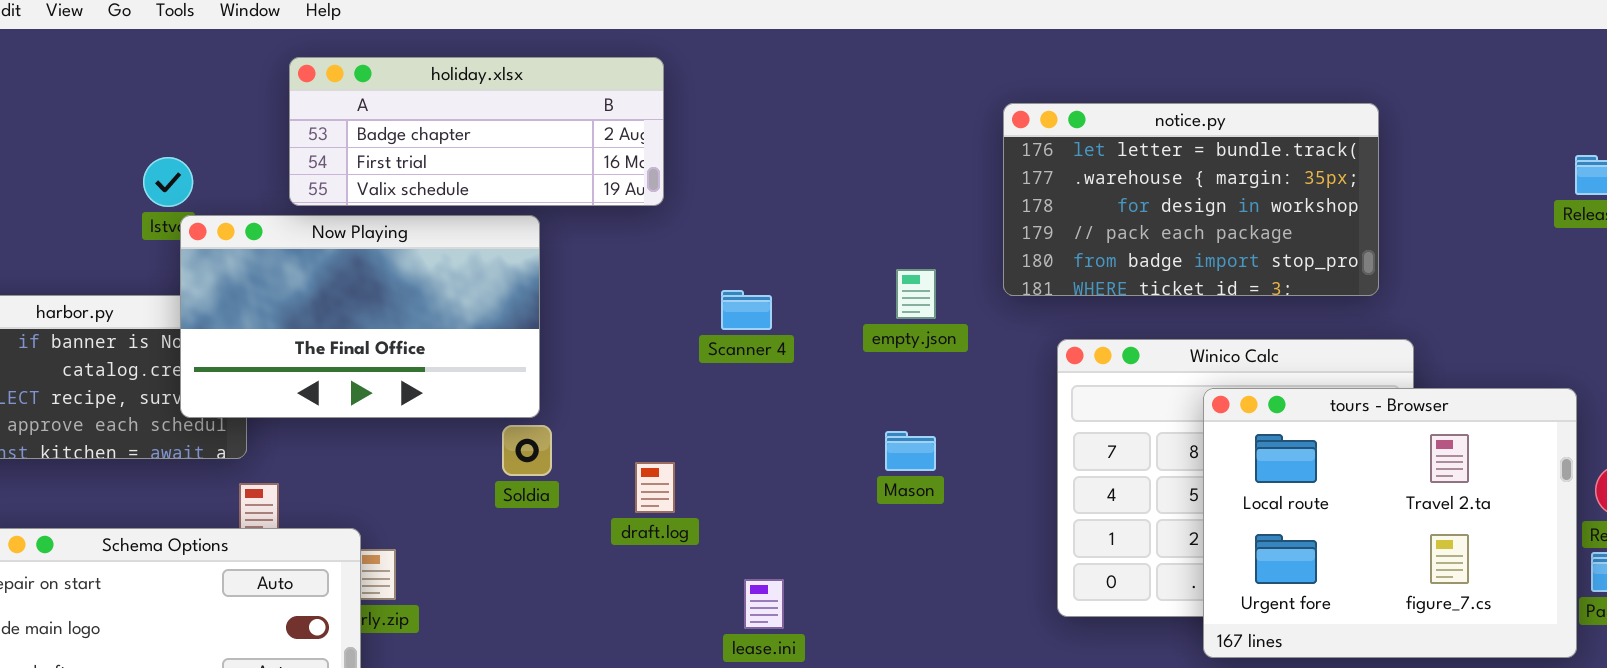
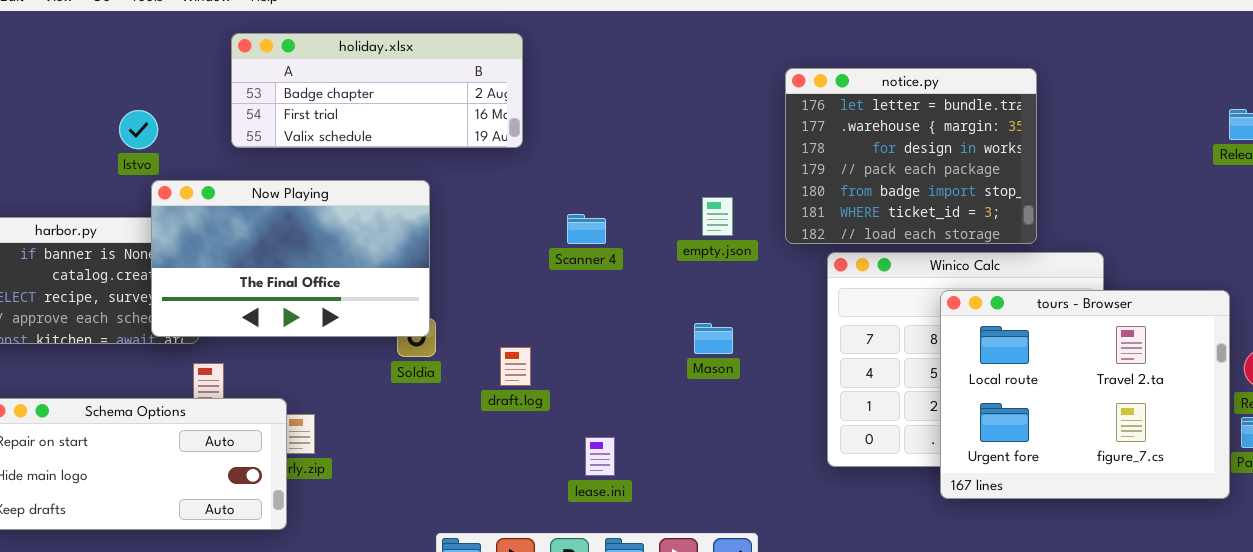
notice.py: [1003,103,1379,296] -> [785,68,1037,244], resized
Now Playing: [180,215,540,418] -> [151,180,430,337], moved

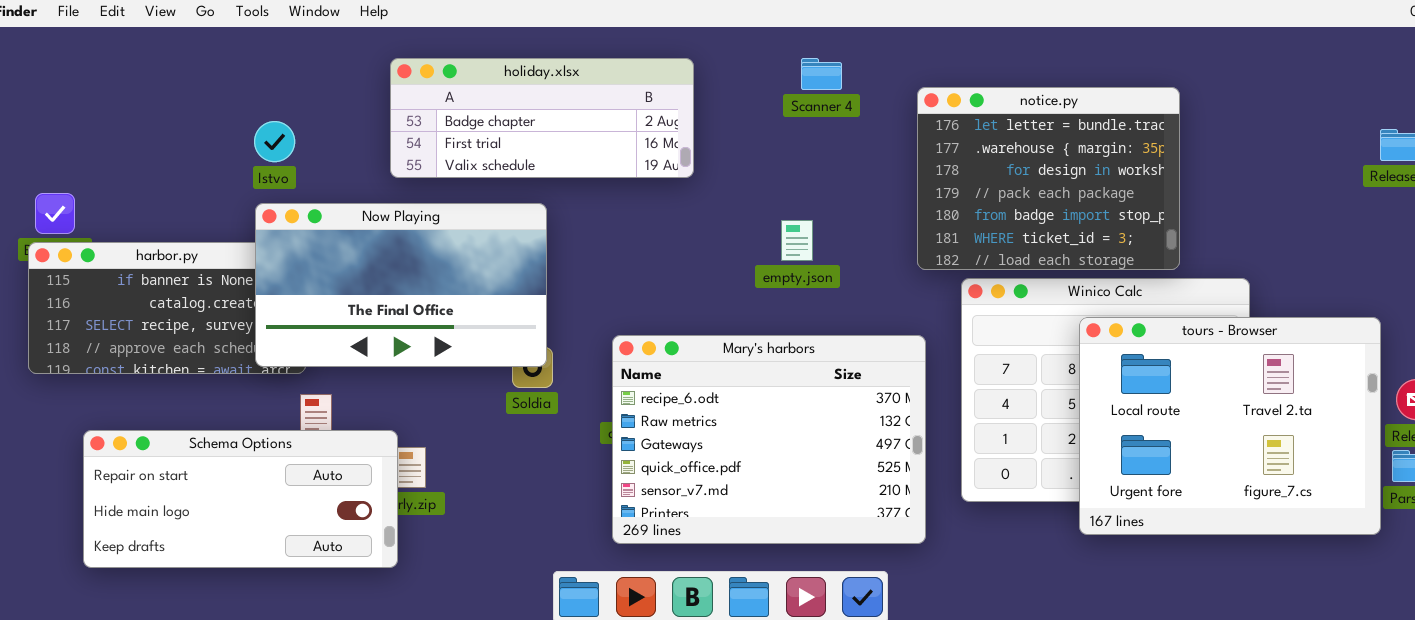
holiday.xlsx: [231,33,523,148] -> [390,58,694,178], moved
Istvo: [119,110,158,149] -> [254,121,295,162], moved
empty.json: [702,197,733,236] -> [781,220,813,261], moved
Scanner 4: [567,214,606,244] -> [801,58,842,90], moved
Mary's harbors: none -> [612,335,926,544], opened

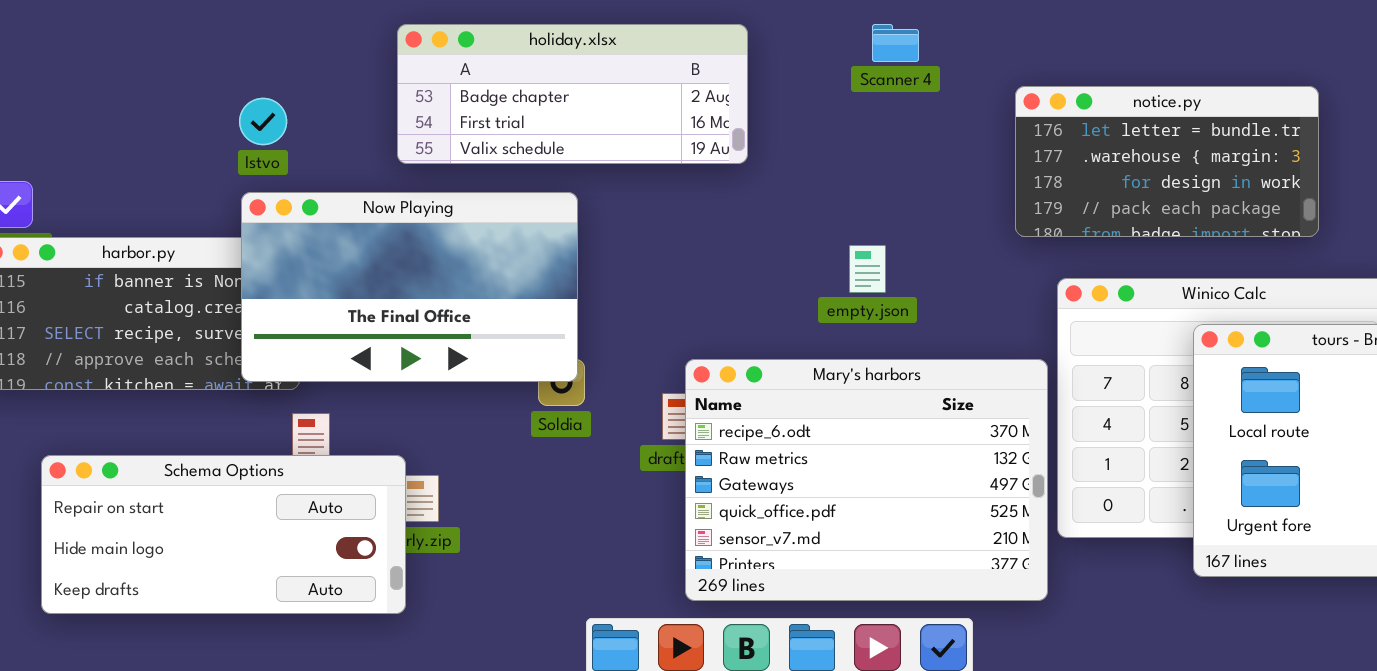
notice.py: [917,87,1180,270] -> [1015,86,1319,237], moved, resized
empty.json: [781,220,813,261] -> [849,245,886,293], moved
Mary's harbors: [612,335,926,544] -> [685,359,1048,601], moved

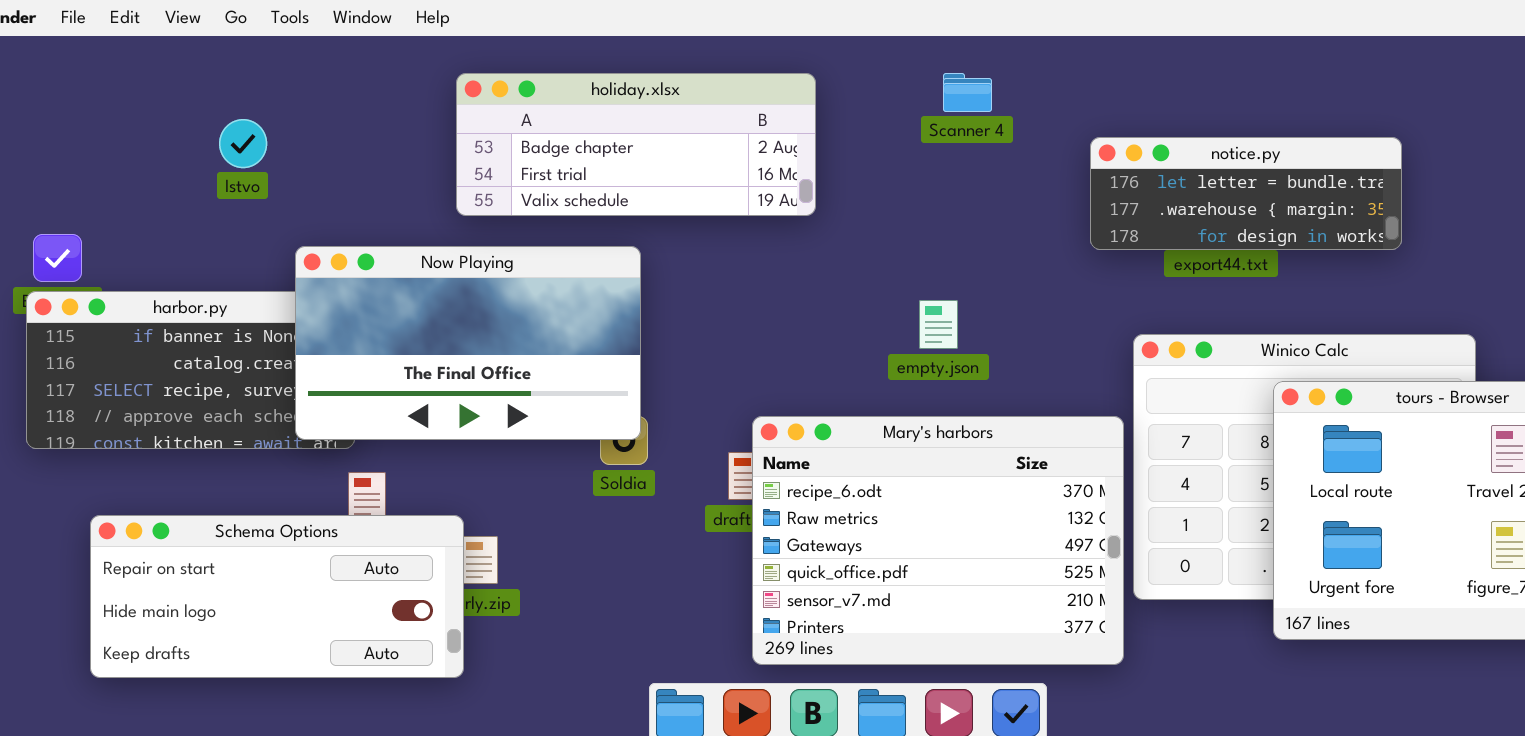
notice.py: [1015,86,1319,237] -> [1090,137,1402,250], resized
Istvo: [239,98,287,145] -> [219,119,267,168], moved

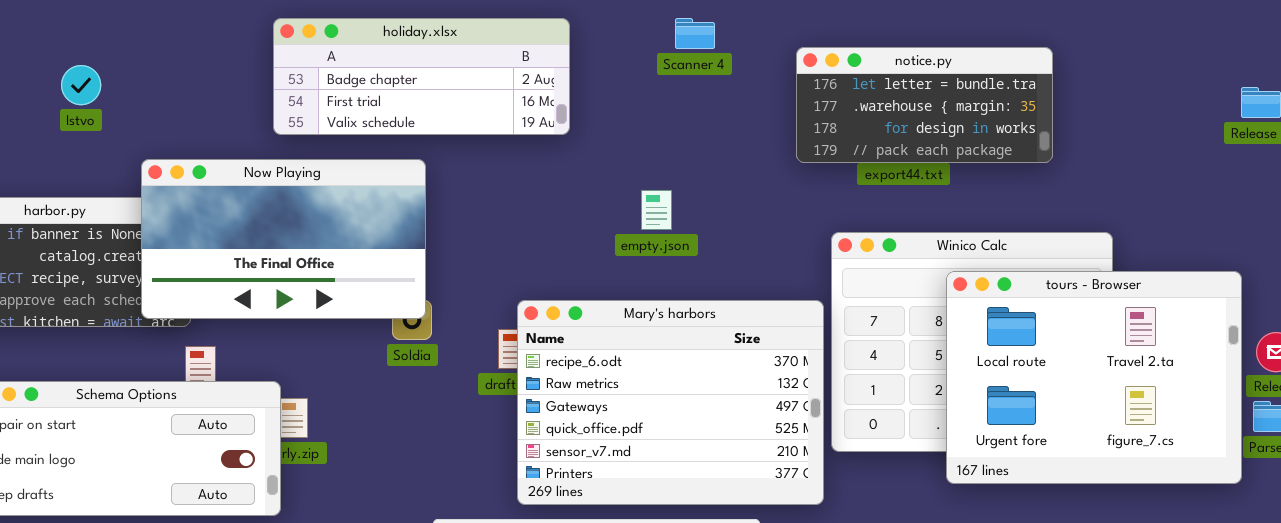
Istvo: [219,119,267,168] -> [61,65,101,105], moved
notice.py: [1090,137,1402,250] -> [796,47,1053,163], resized
empty.json: [919,300,958,349] -> [641,190,672,230], moved

